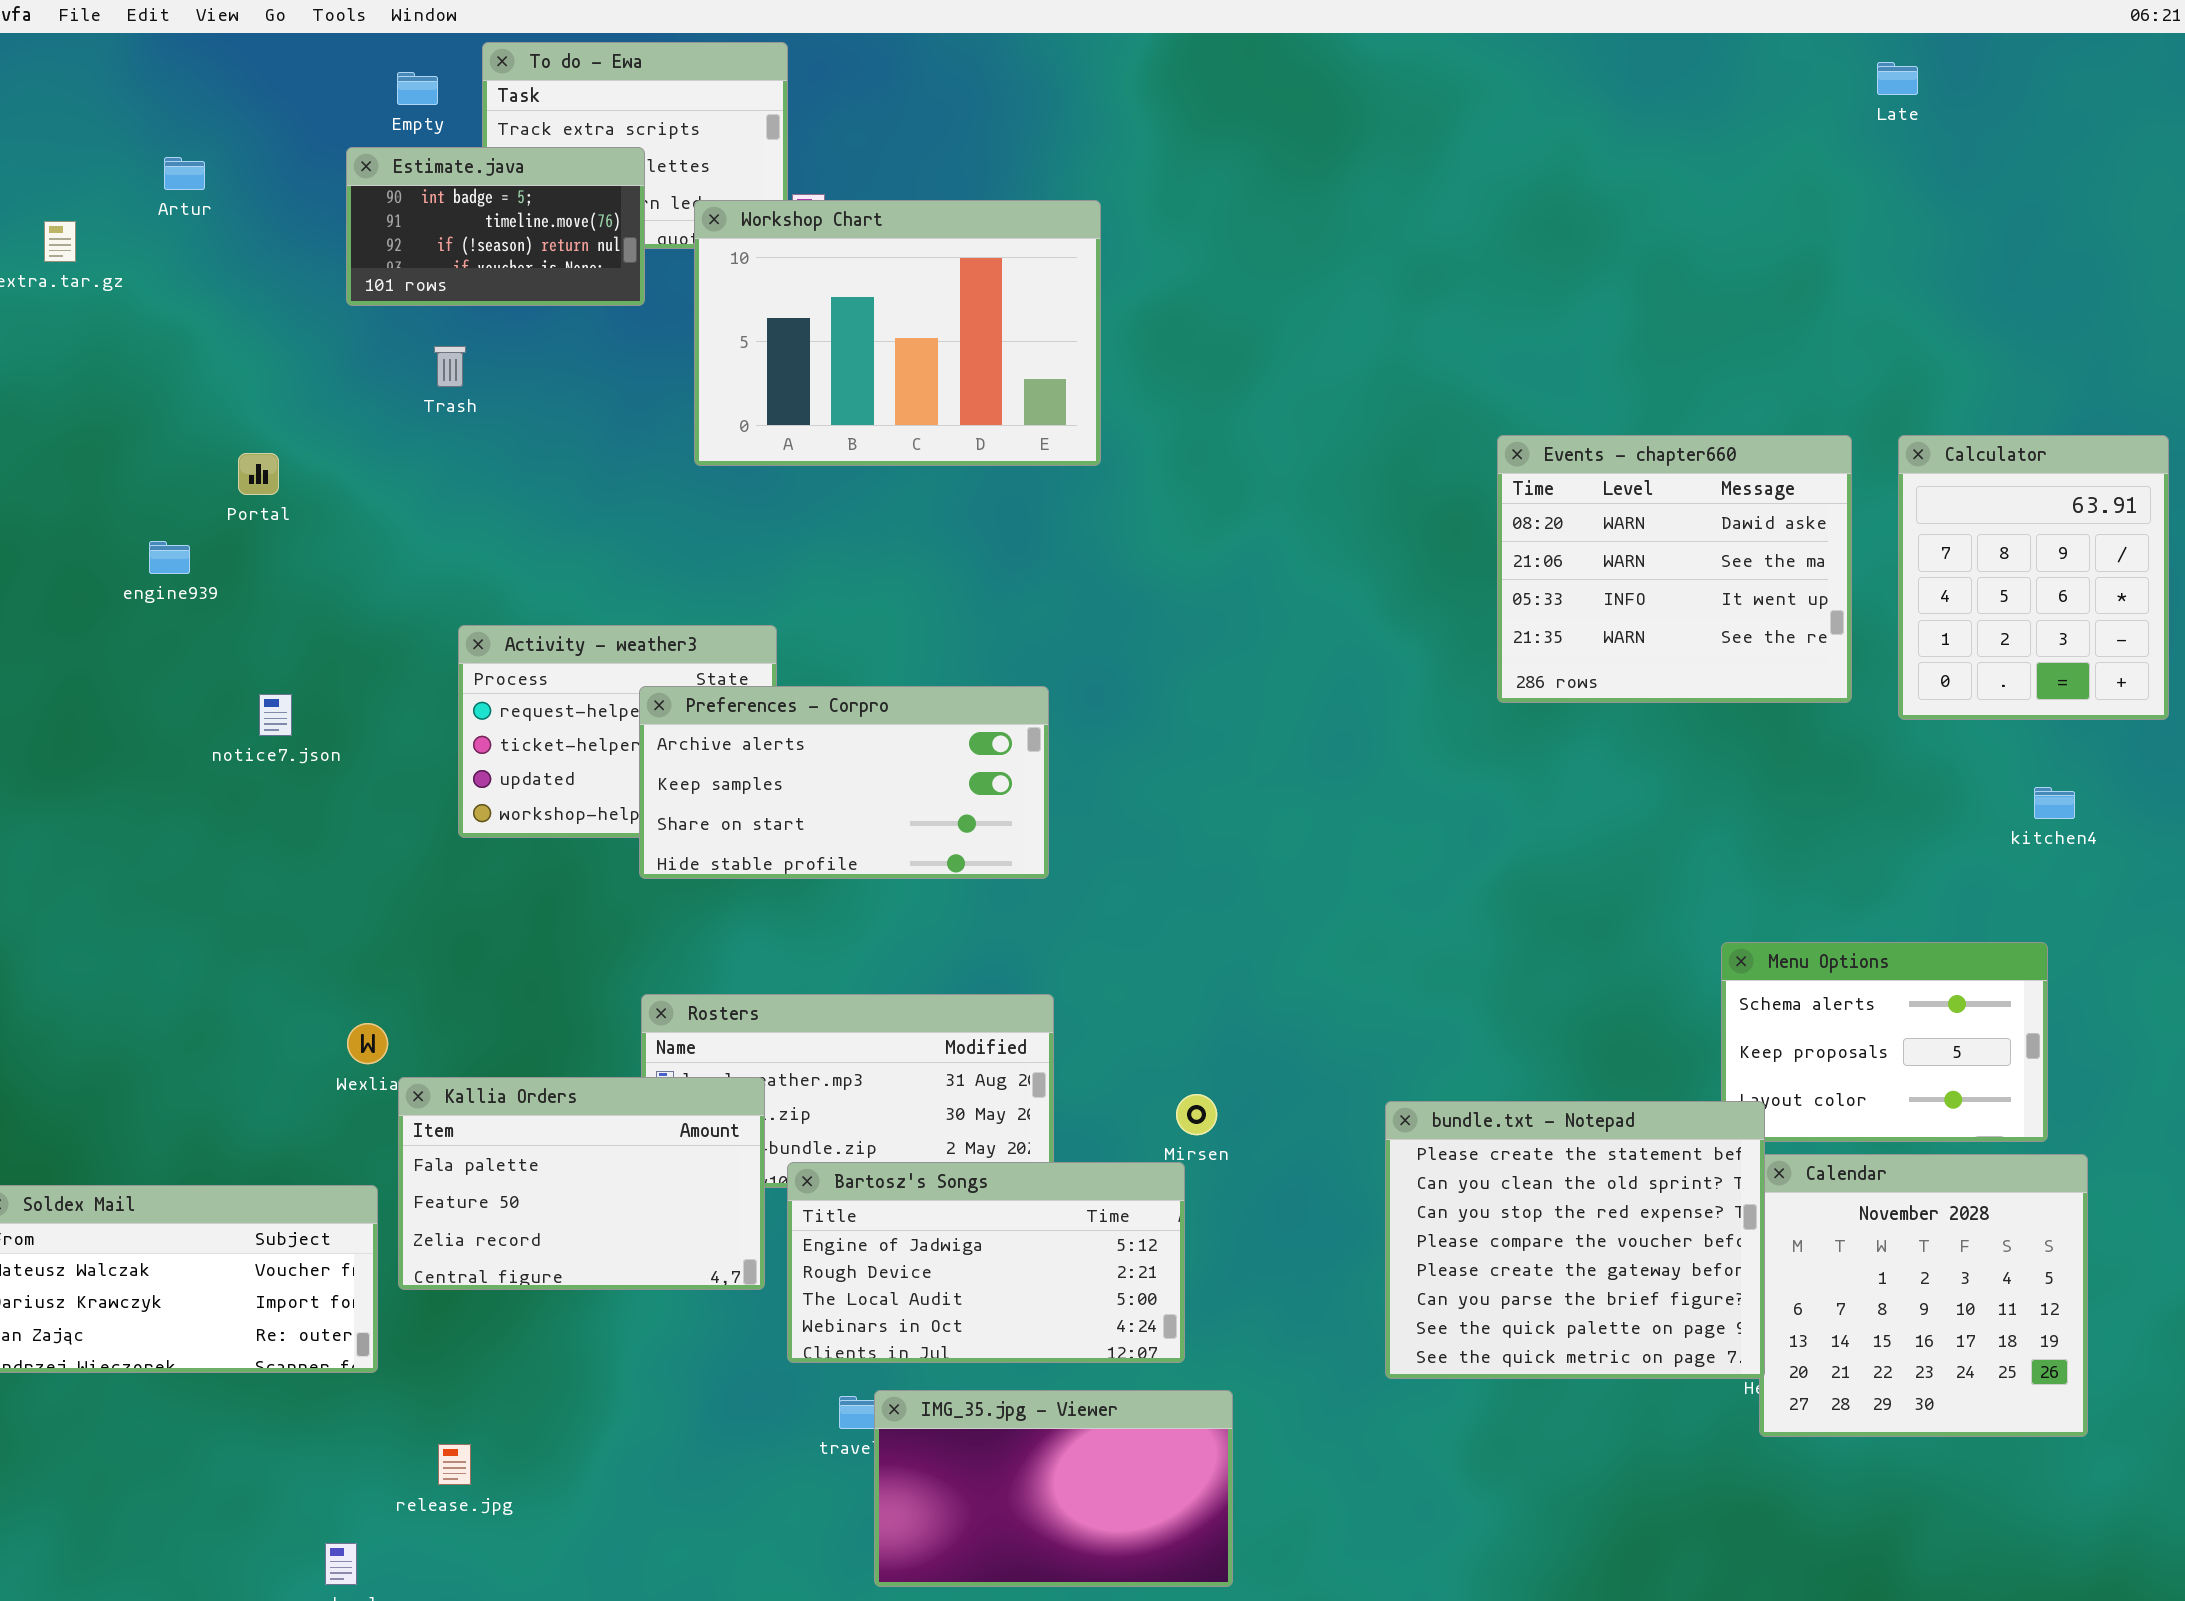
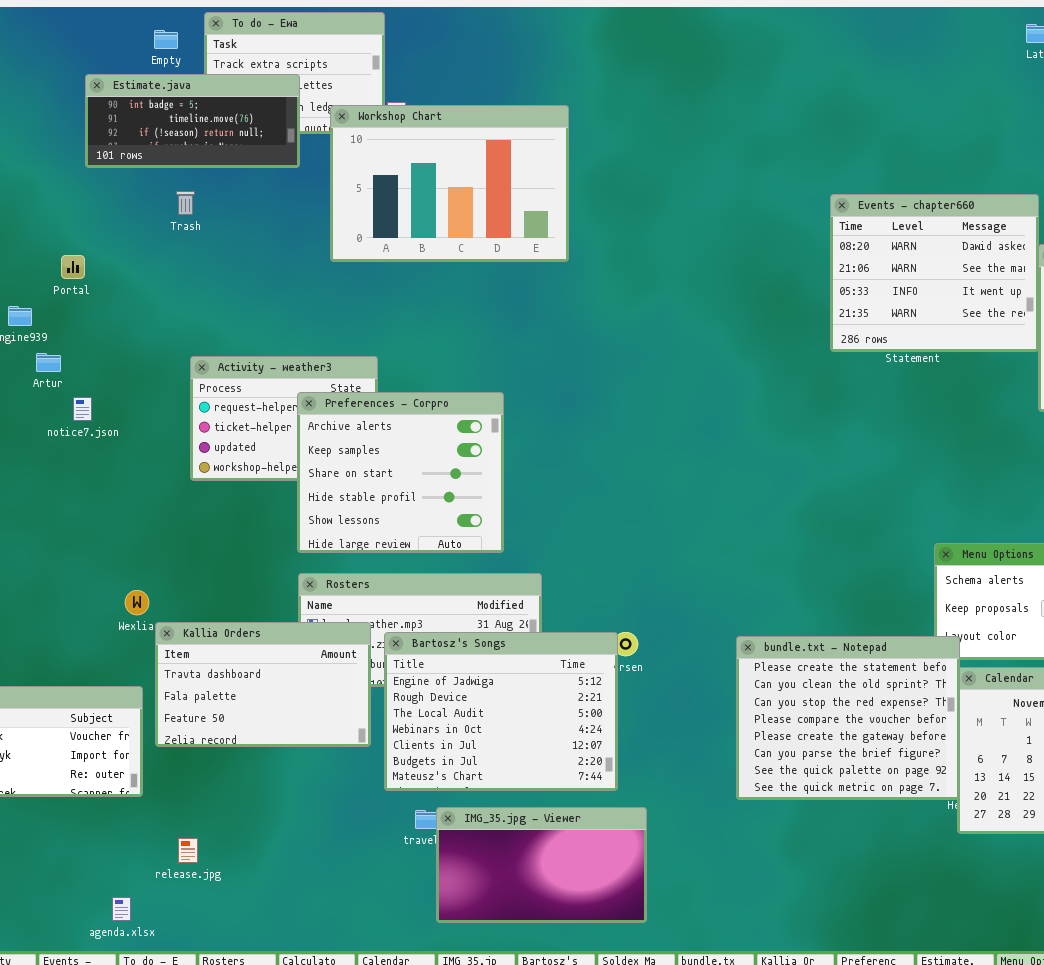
Estimate.java: [346,147,645,306] -> [85,74,300,168], resized
Artur: [164,157,205,190] -> [36,353,61,372], moved
Events - chapter660: [1497,435,1852,703] -> [830,194,1039,352], moved
Preferences - Corpro: [639,686,1049,879] -> [297,392,504,553], resized
Kallia Orders: [398,1077,765,1290] -> [155,622,371,747], scrolled up 1 row
Bartosz's Songs: [787,1162,1185,1363] -> [384,632,618,791], resized

